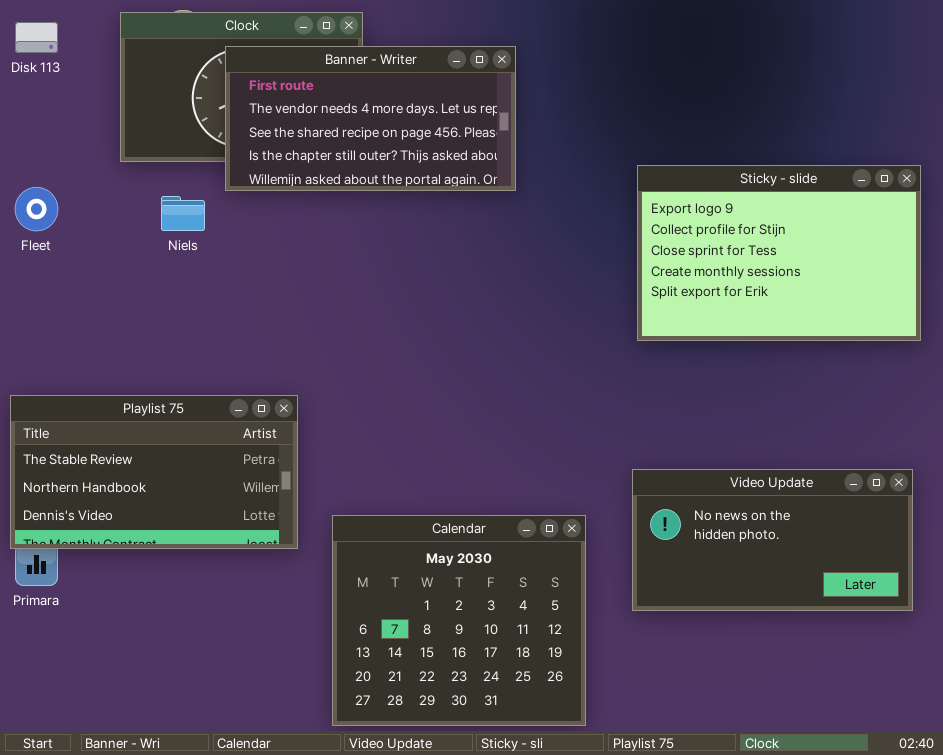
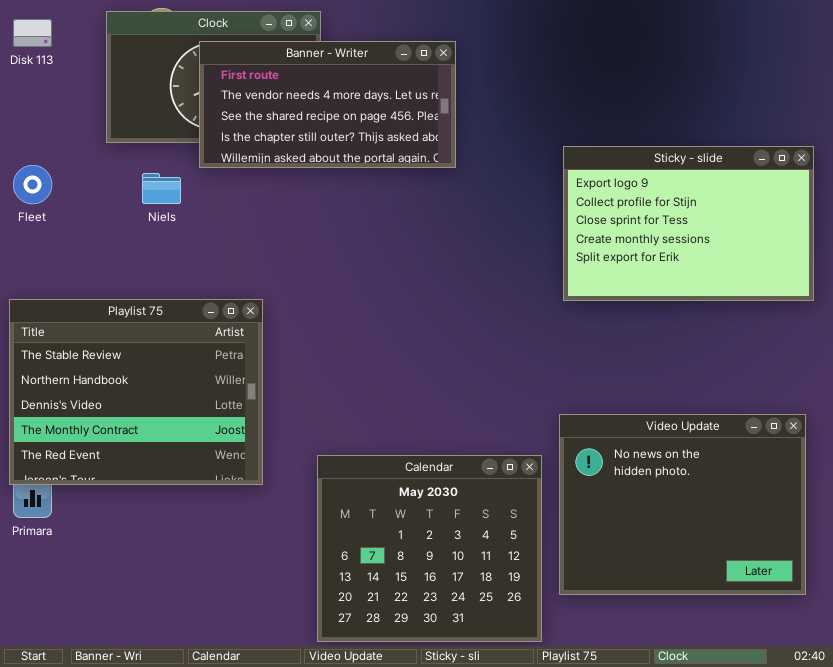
Playlist 75: [10,395,298,549] -> [9,299,263,485], resized
Video Update: [632,469,913,611] -> [559,414,806,595], resized
Calendar: [332,515,586,726] -> [317,455,542,642], moved

